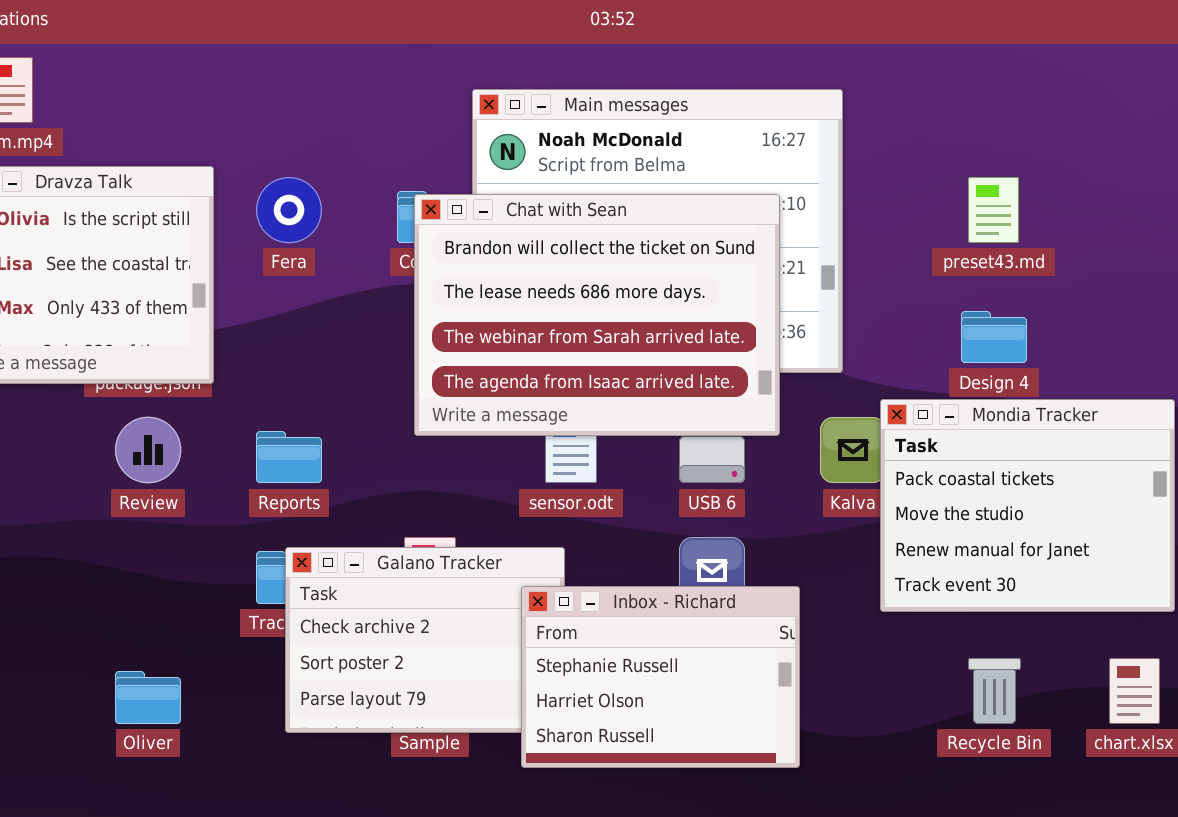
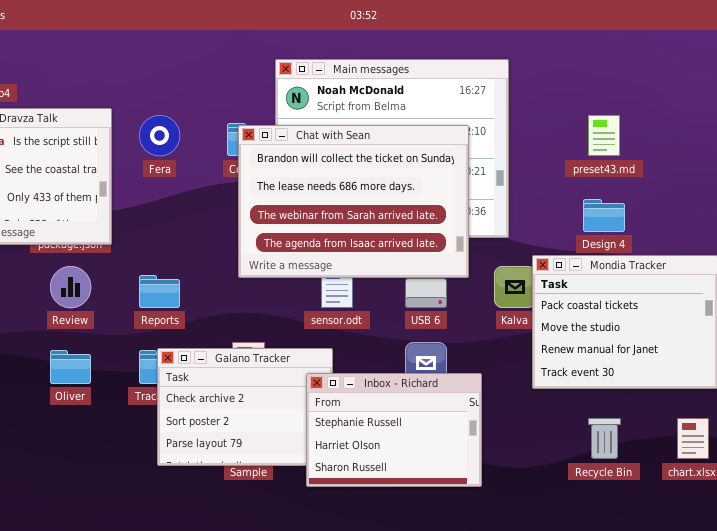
Oliver: [115,671,181,724] -> [50,350,91,384], moved

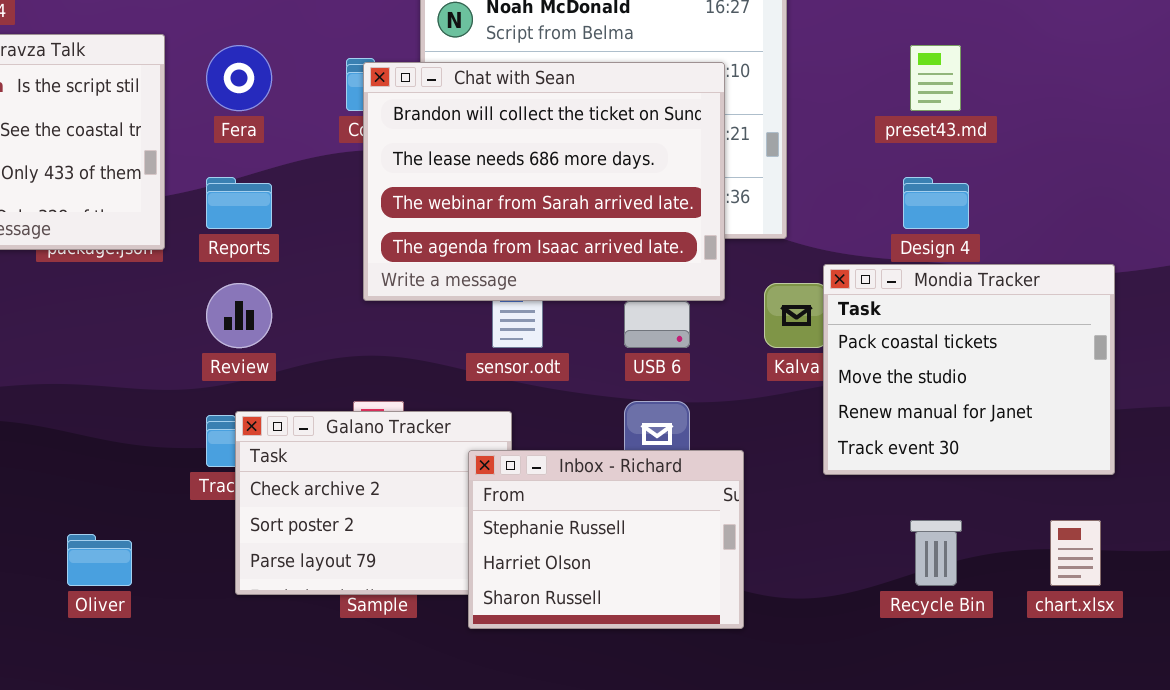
Review: [50,266,91,308] -> [206,283,272,348], moved
Reports: [139,275,180,308] -> [206,177,272,229], moved
Oliver: [50,350,91,384] -> [67,534,132,586], moved

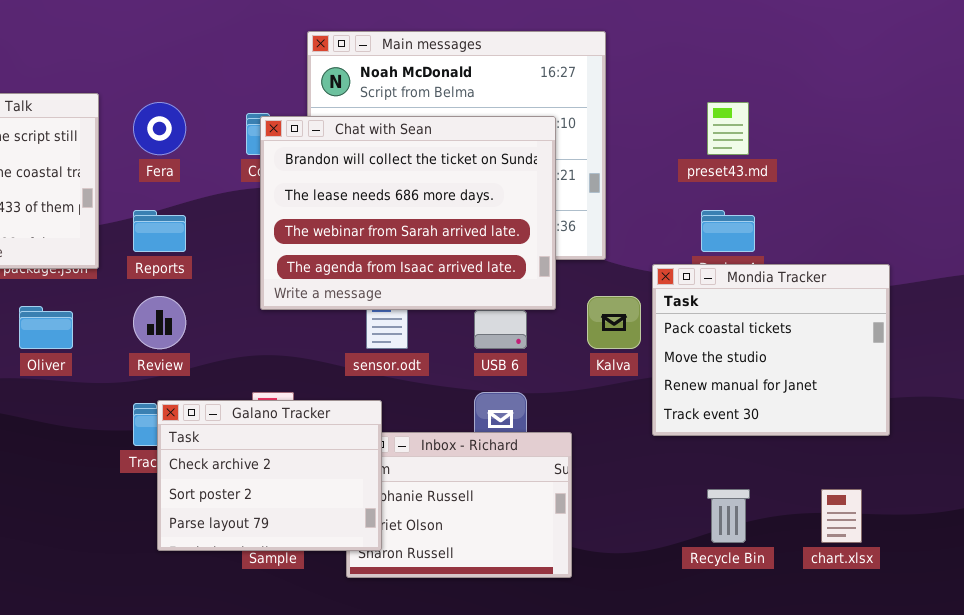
Mondia Tracker: [823,264,1115,475] -> [652,264,890,436], moved
Galano Tracker: [235,411,512,595] -> [157,400,382,551], raised
Oliver: [67,534,132,586] -> [19,306,73,349], moved

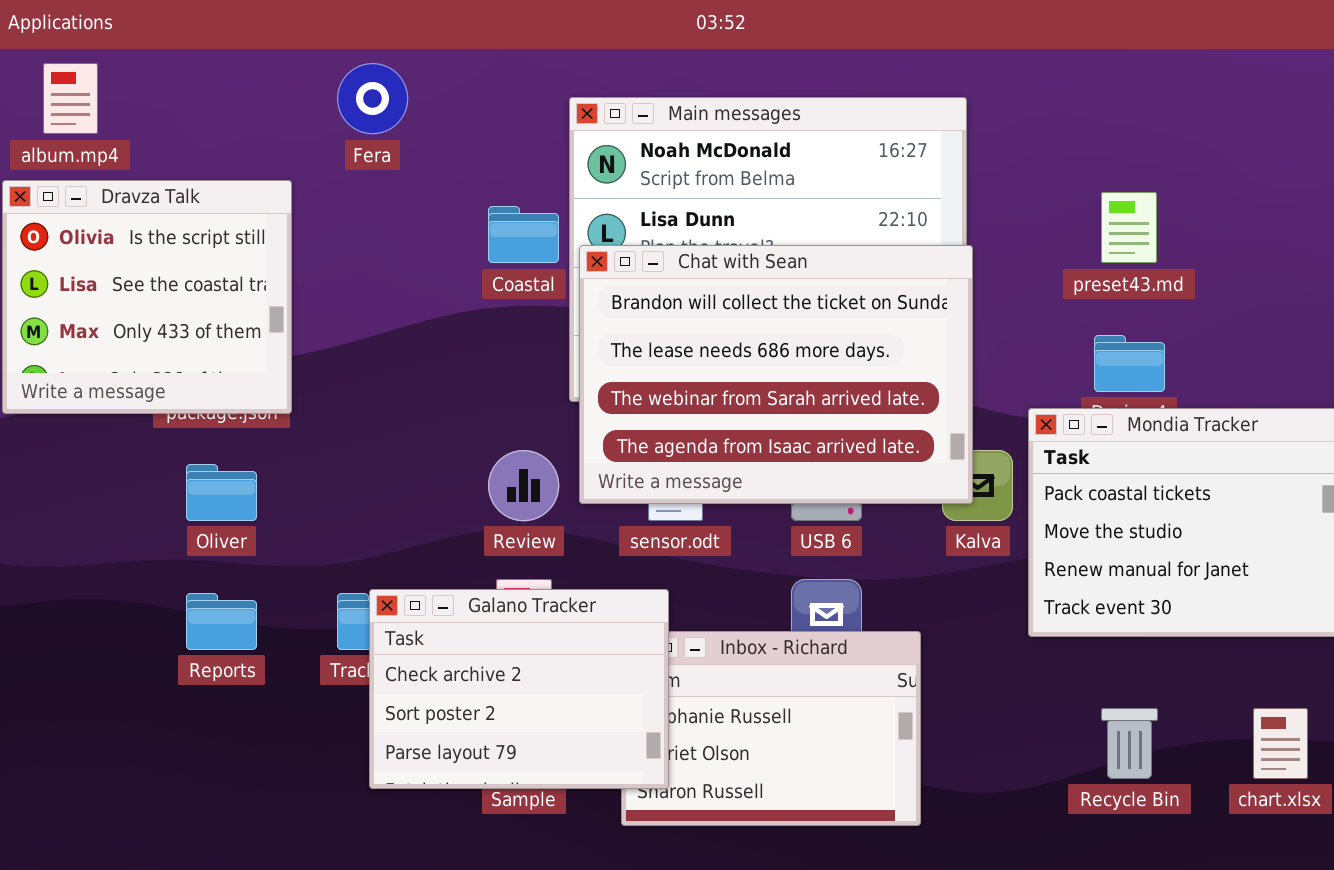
Fera: [133,102,186,155] -> [337,63,408,134], moved
Chat with Sean: [260,116,556,310] -> [579,245,973,504], moved
Reports: [133,210,186,252] -> [186,593,257,650], moved
Review: [133,296,186,349] -> [488,450,559,521], moved

